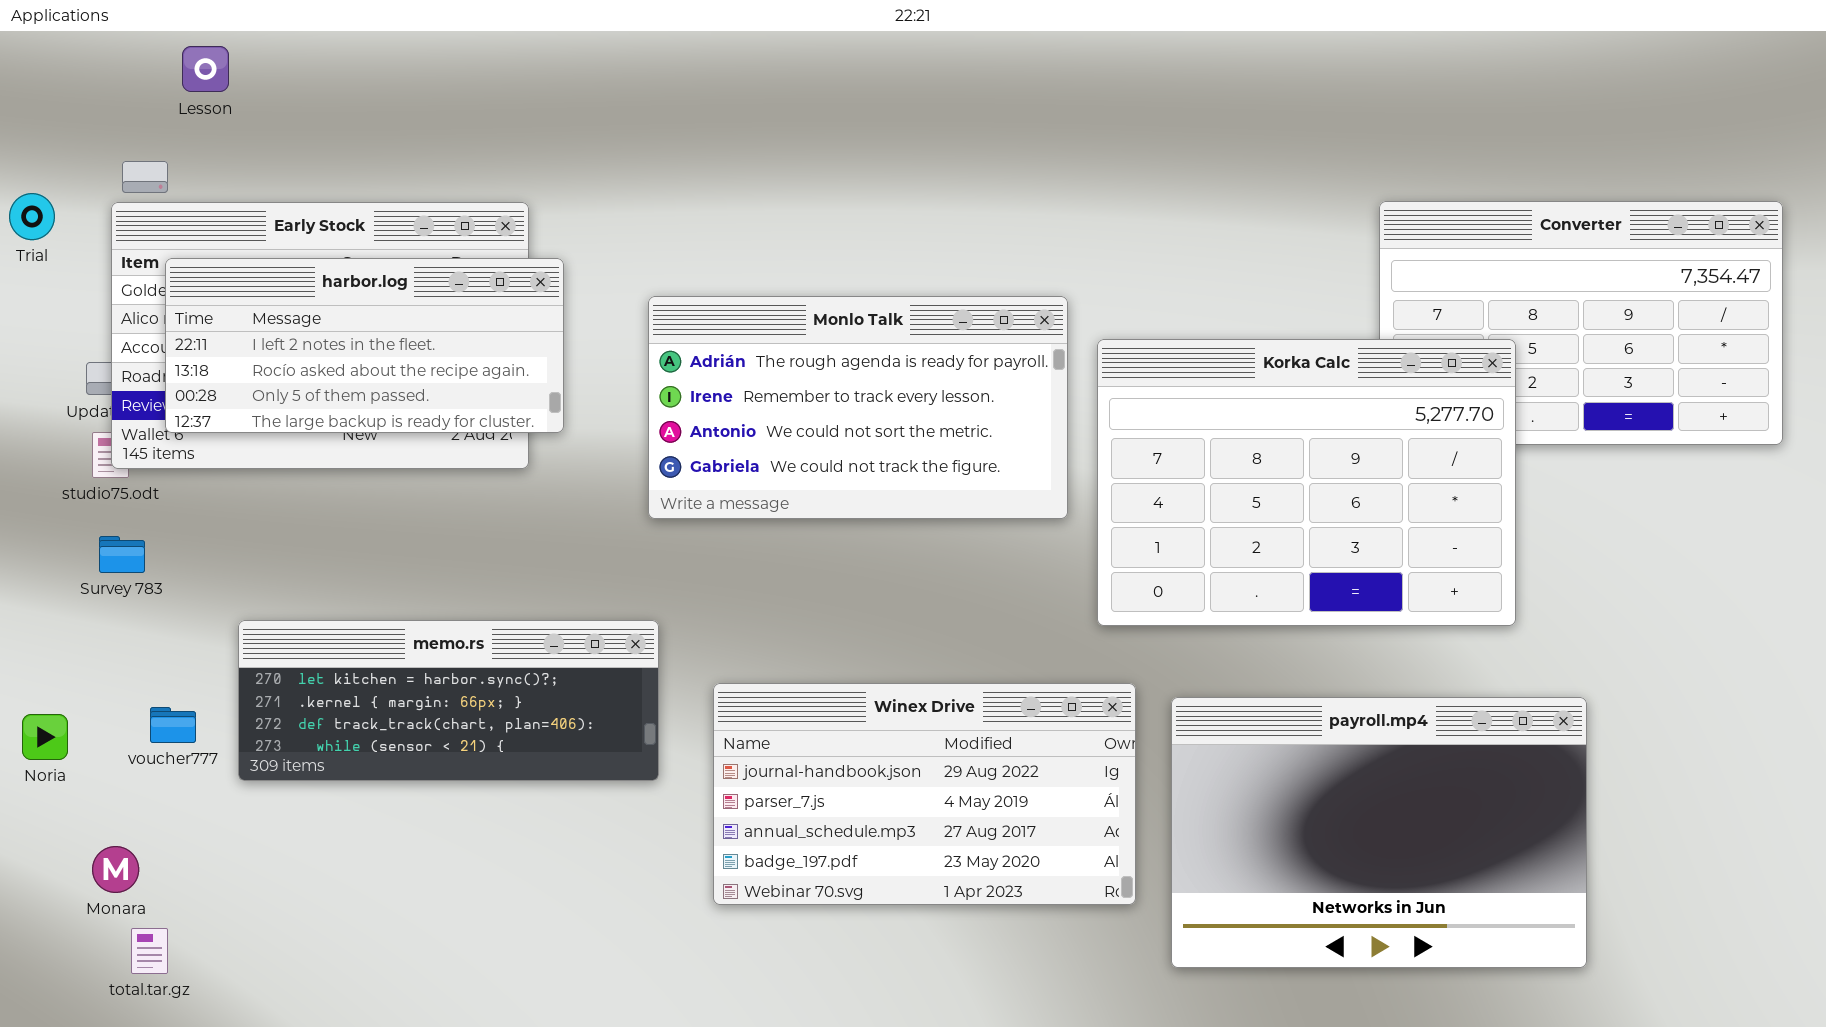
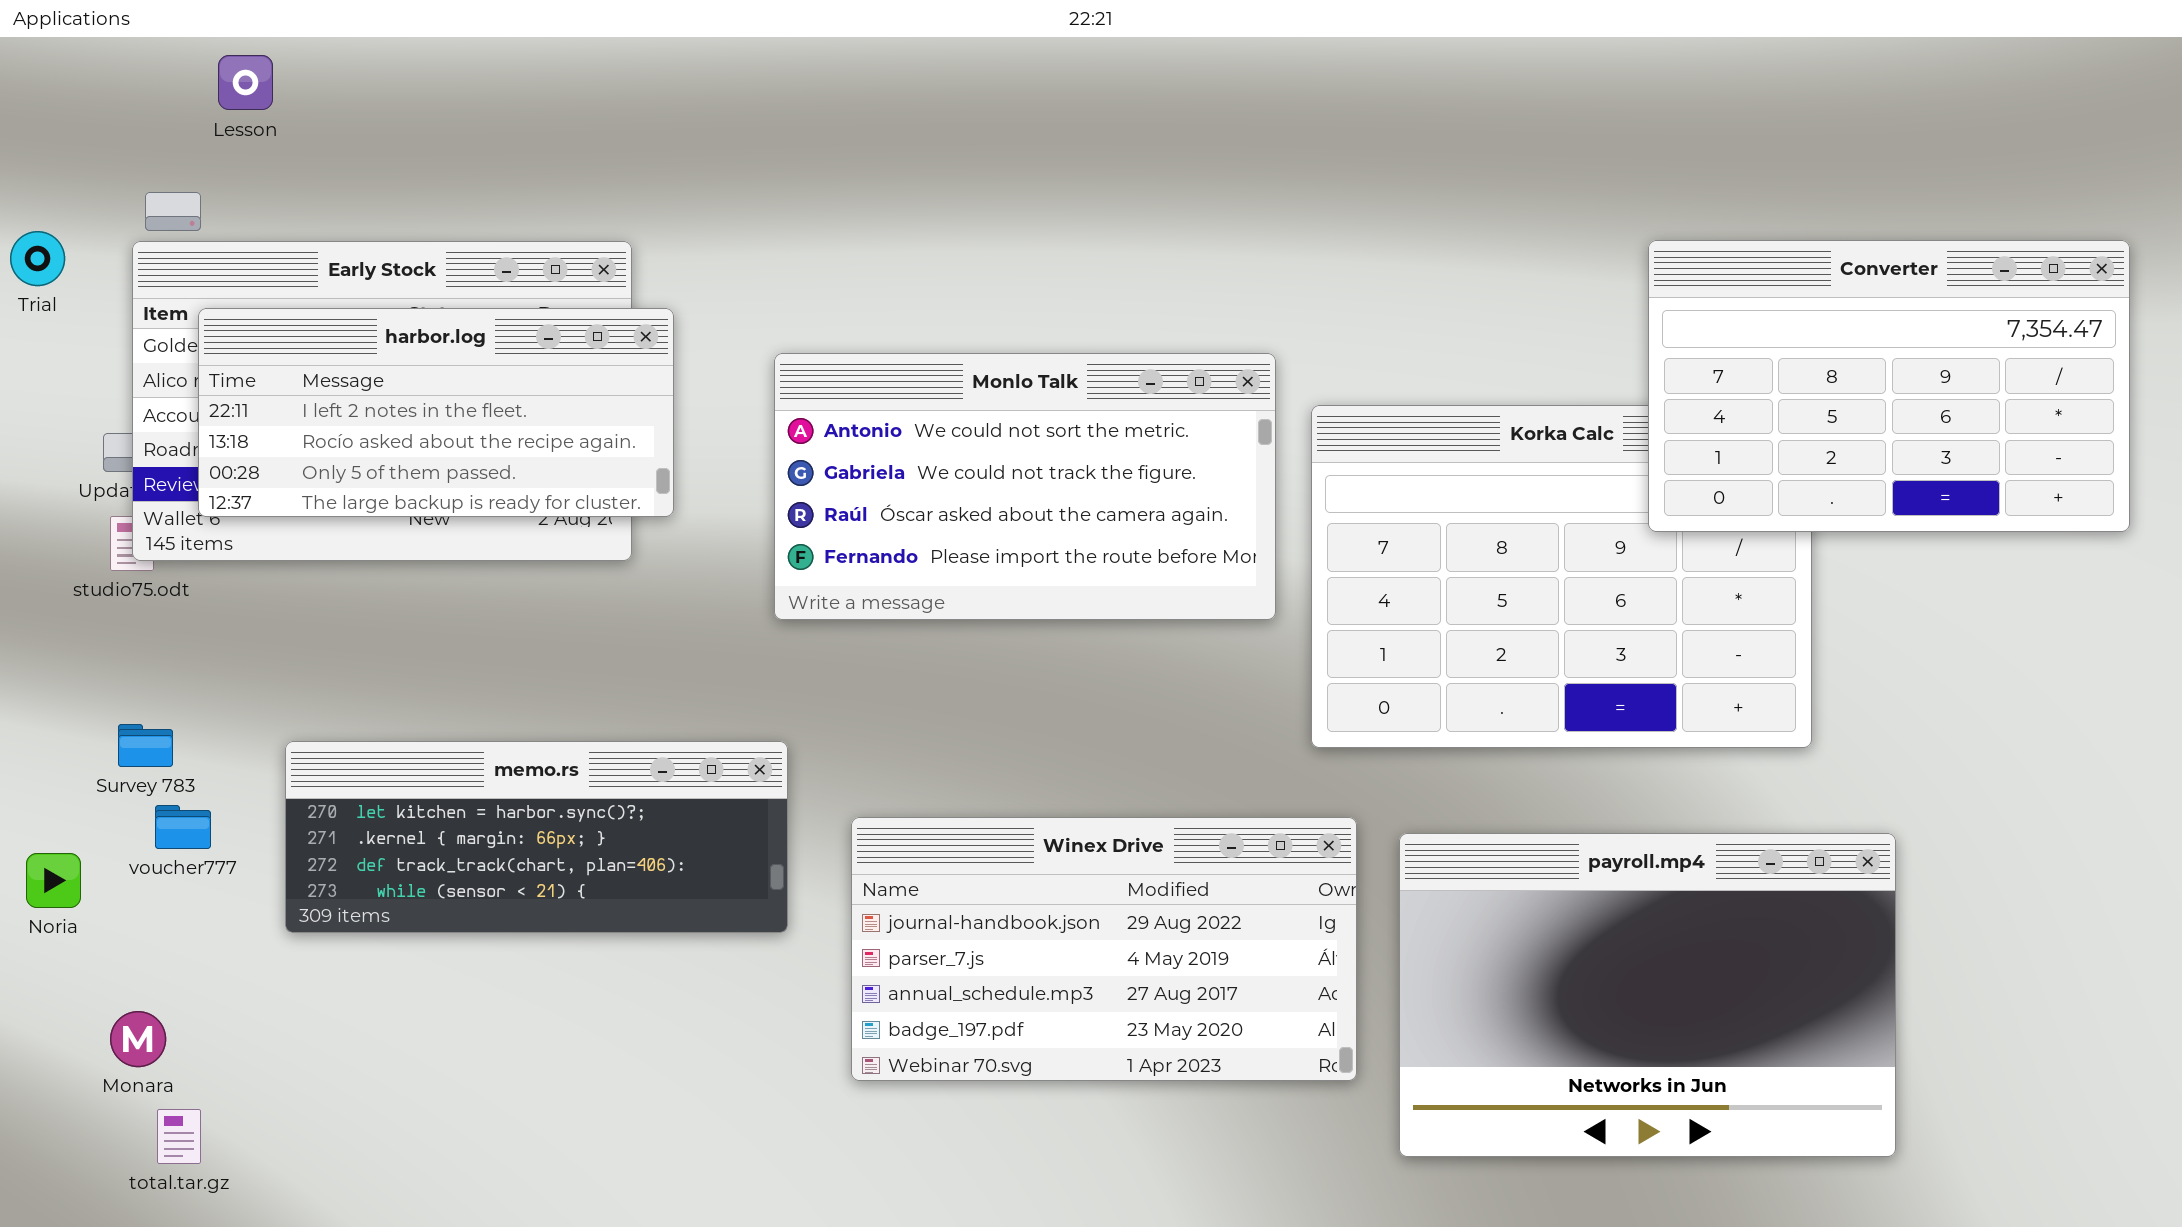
Converter: [1379,201,1783,445] -> [1648,240,2130,532], raised
Monlo Talk: [648,296,1068,519] -> [774,353,1276,620], scrolled down 2 rows
Survey 783: [99,536,145,573] -> [118,724,173,767], moved
voucher777: [150,707,196,743] -> [155,805,211,849], moved

